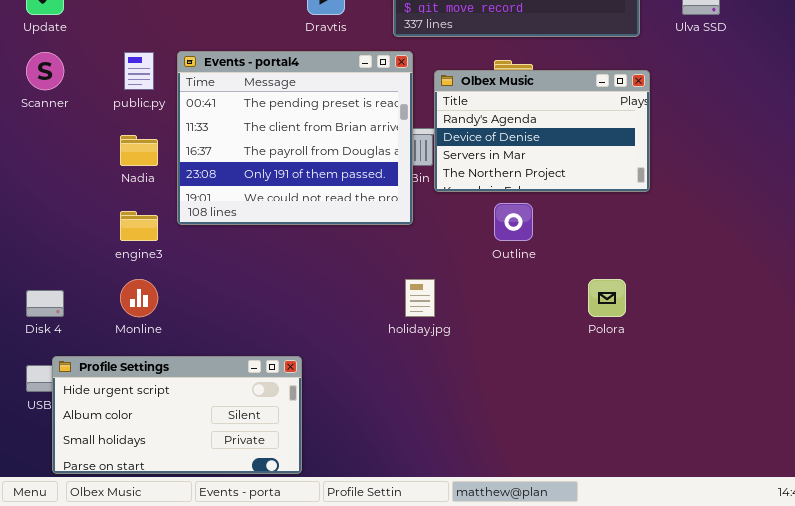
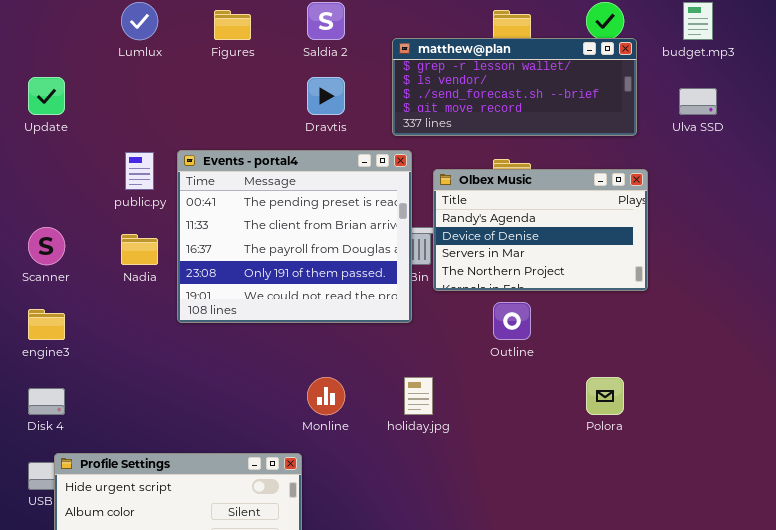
Scanner: [26,52,64,90] -> [28,227,65,265], moved
engine3: [120,211,158,241] -> [28,309,65,340], moved
Monline: [120,279,158,317] -> [307,377,345,415], moved

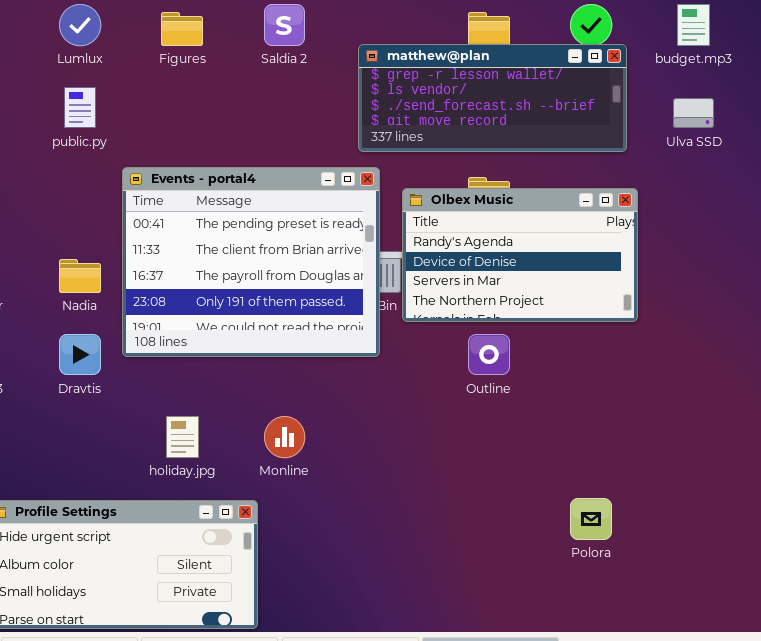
Dravtis: [307,77,345,115] -> [59,334,101,375], moved
public.py: [125,152,154,190] -> [64,87,96,128], moved
holiday.jpg: [404,377,433,415] -> [166,416,199,458], moved
Polora: [586,377,624,415] -> [570,498,612,540], moved

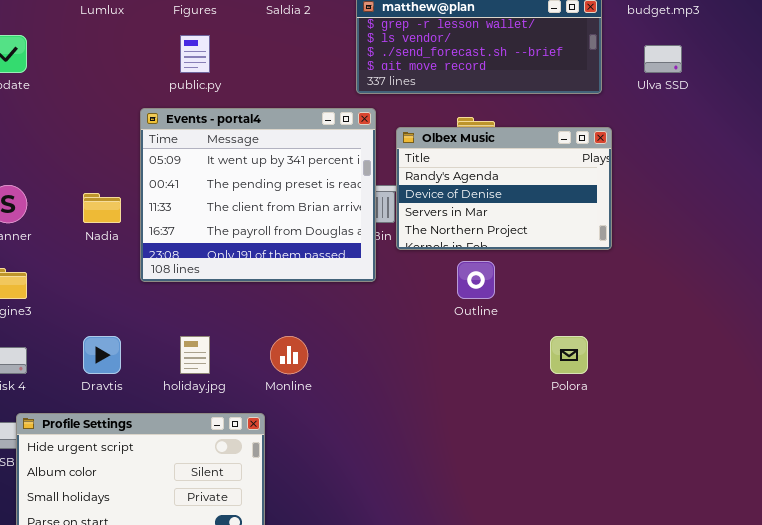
public.py: [64,87,96,128] -> [180,35,210,73], moved
Events - portal4: [122,167,380,357] -> [140,108,376,282], scrolled up 1 row
Dravtis: [59,334,101,375] -> [83,336,121,374], moved
Polora: [570,498,612,540] -> [550,336,588,374], moved

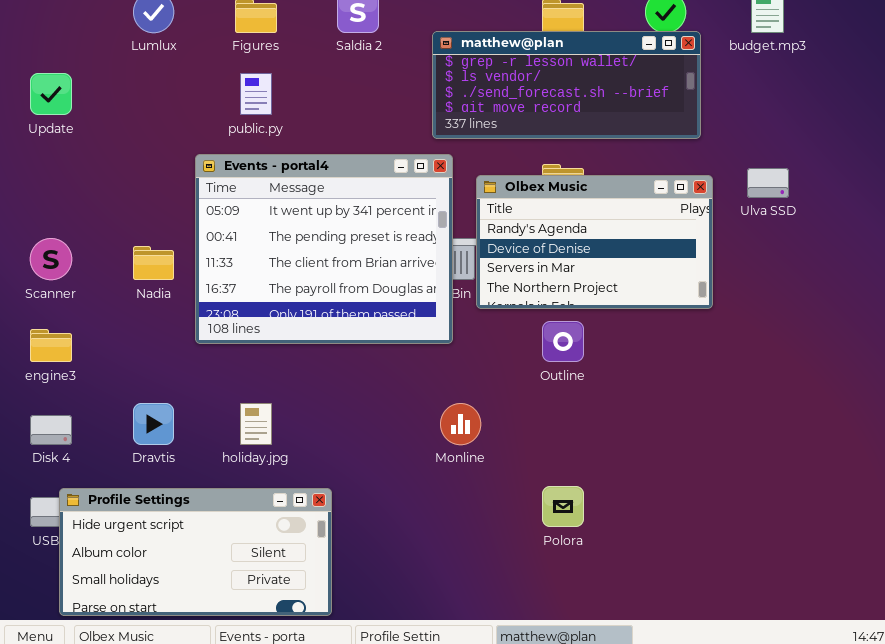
Ulva SSD: [644,45,682,73] -> [747,168,789,198], moved
Monline: [270,336,308,374] -> [440,403,481,445], moved
Polora: [550,336,588,374] -> [542,486,584,527], moved

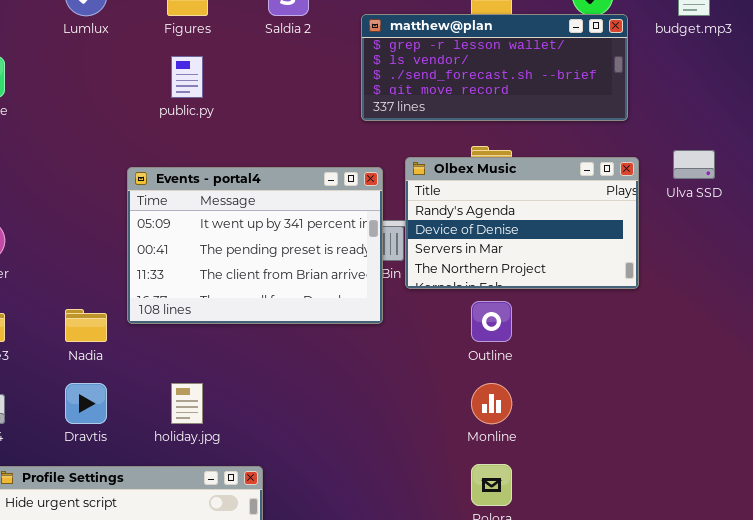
Events - portal4: [195,154,453,344] -> [127,167,383,324], resized
Nadia: [133,246,174,280] -> [65,309,107,342], moved
Monline: [440,403,481,445] -> [471,383,512,424], moved

